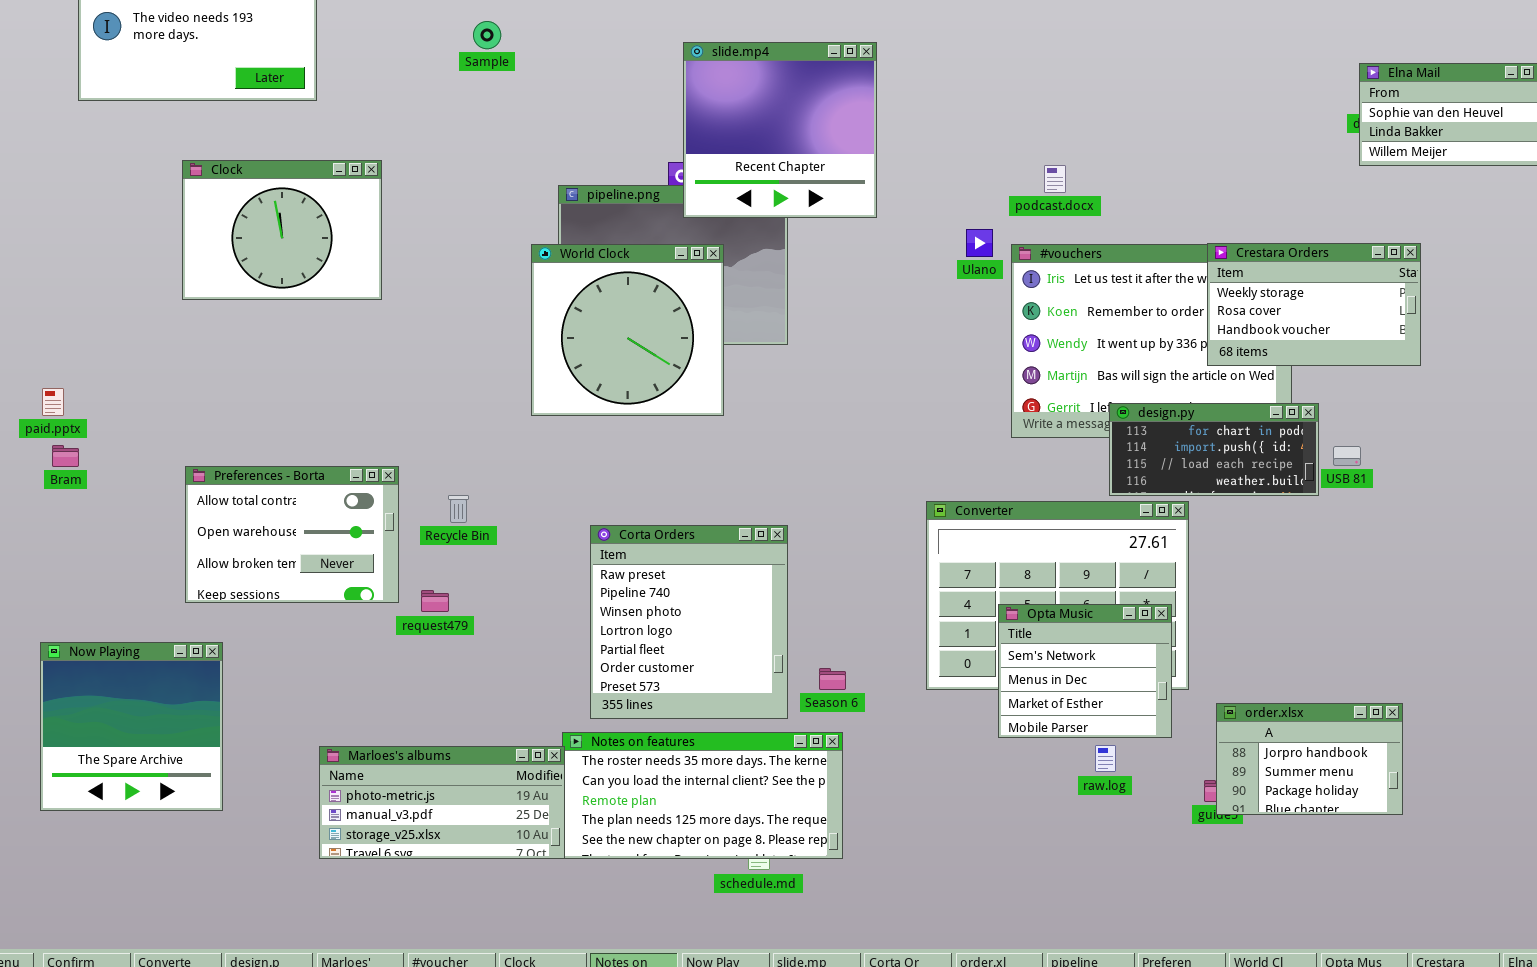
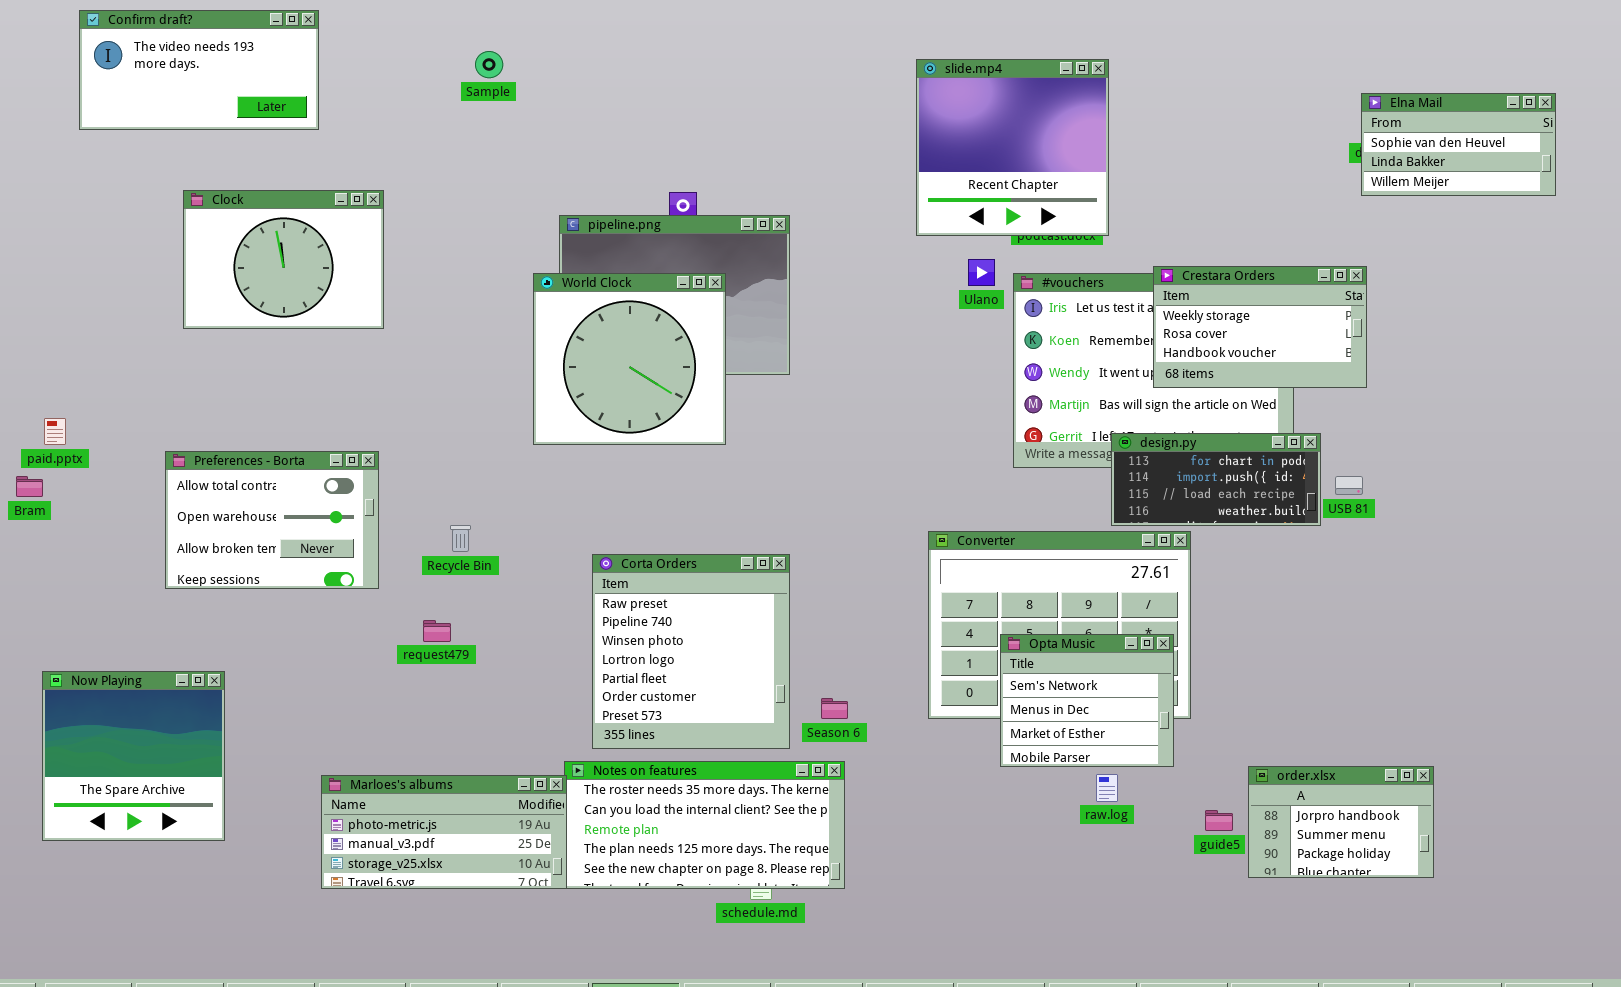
slide.mp4: [683,42,877,218] -> [916,59,1109,236], moved
Crestara Orders: [1207,243,1421,366] -> [1153,266,1367,388], moved
Bram: [52,445,79,467] -> [16,476,43,497], moved
Preferences - Borta: [185,466,399,603] -> [165,451,379,589], moved
order.xlsx: [1216,703,1403,815] -> [1248,766,1434,878], moved

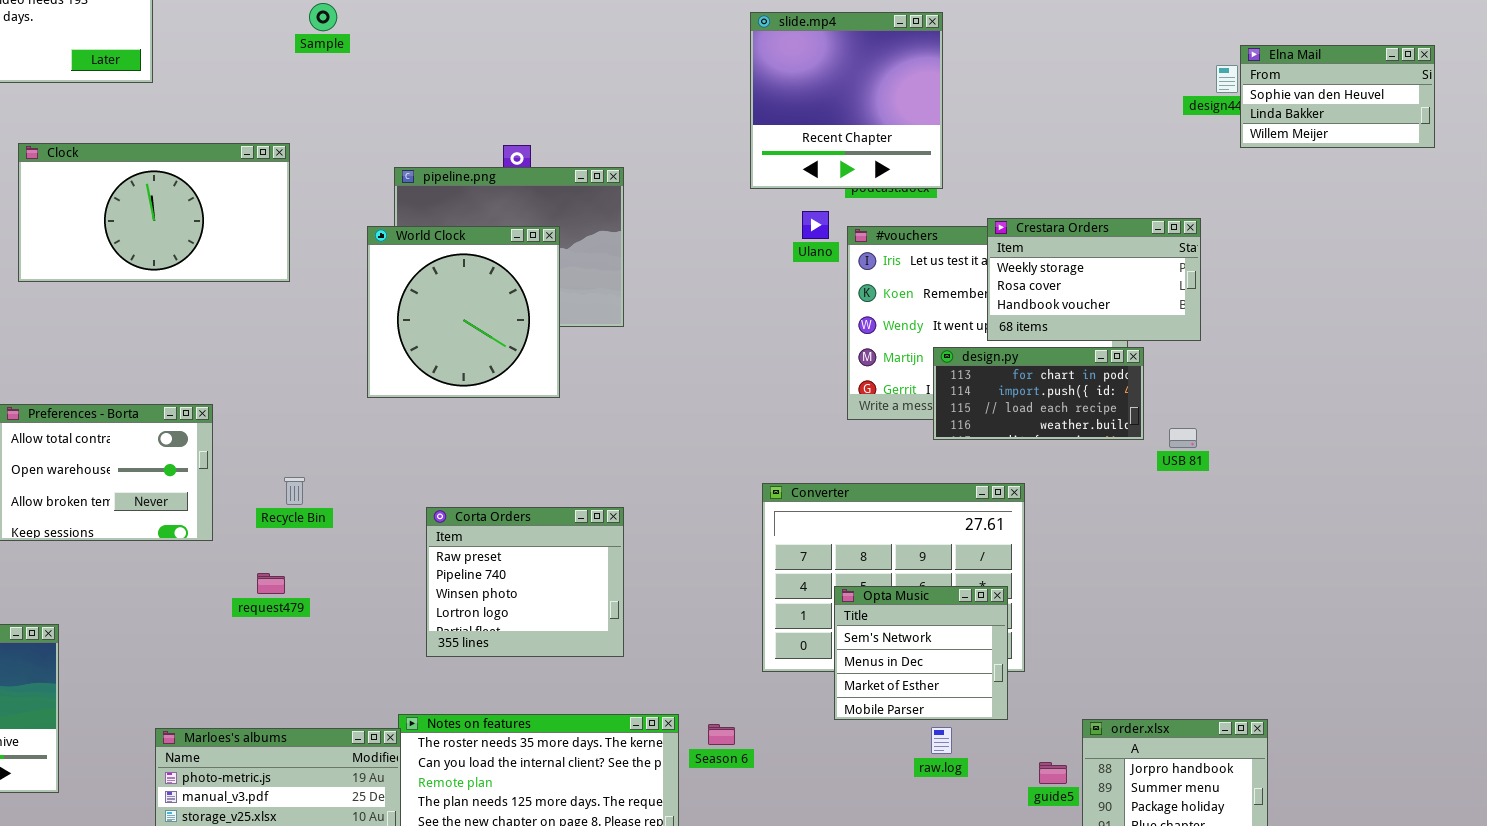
Elna Mail: [1361,93,1556,196] -> [1240,45,1435,148], moved
Clock: [183,190,384,329] -> [18,143,290,282], resized
design.py: [1111,433,1321,526] -> [933,347,1144,440], moved
Corta Orders: [592,554,790,749] -> [426,507,624,657], resized
Season 6: [821,698,848,719] -> [708,724,735,745], moved

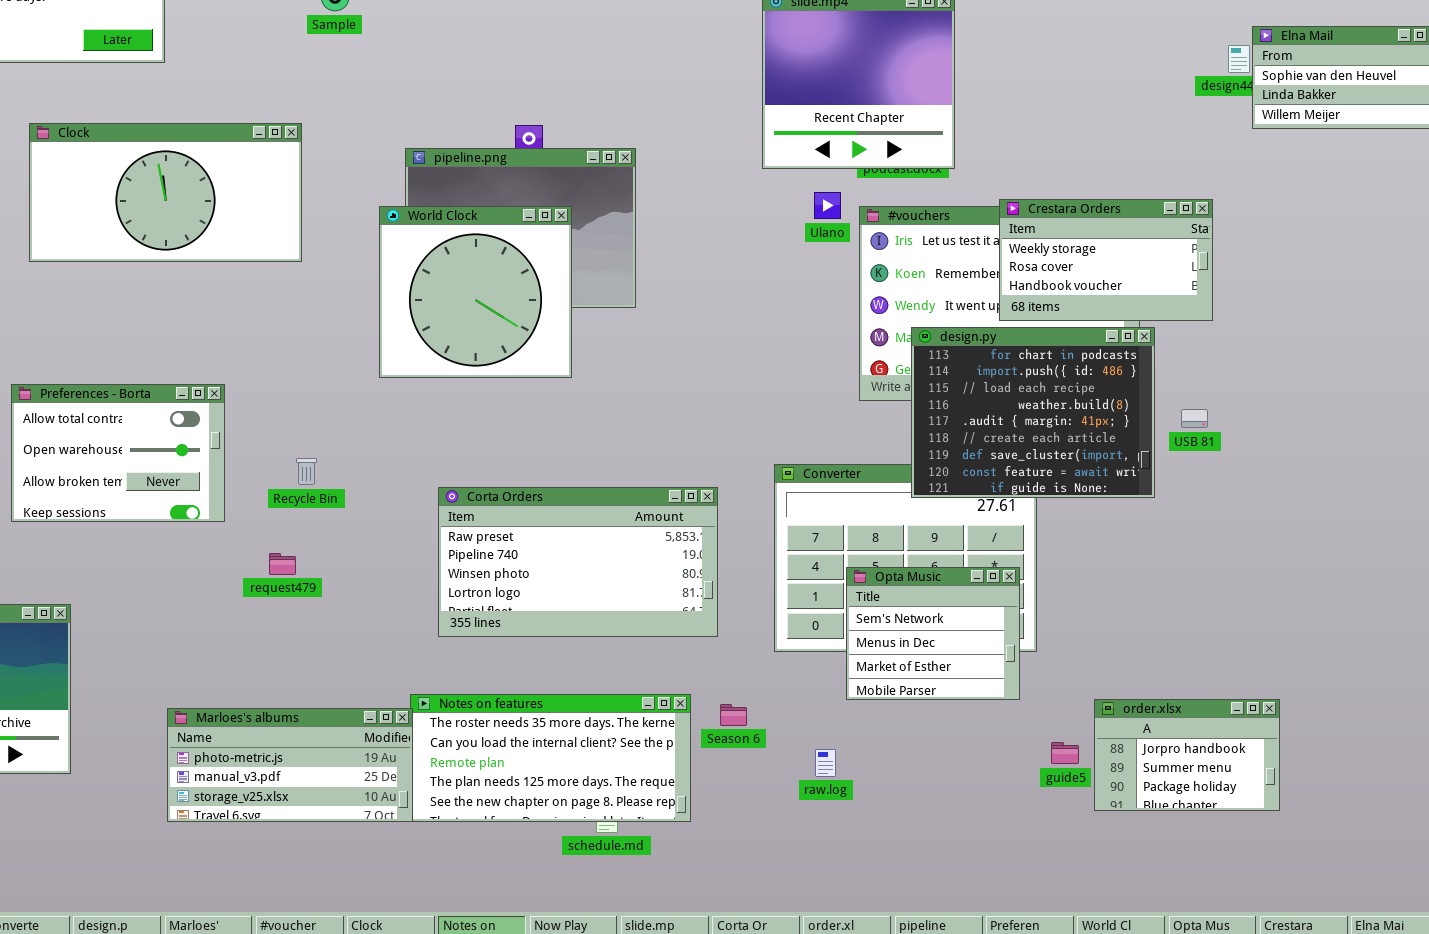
design.py: [933,347,1144,440] -> [911,327,1155,498], resized
Corta Orders: [426,507,624,657] -> [438,487,718,637], resized
raw.log: [931,727,952,754] -> [815,749,836,777], moved

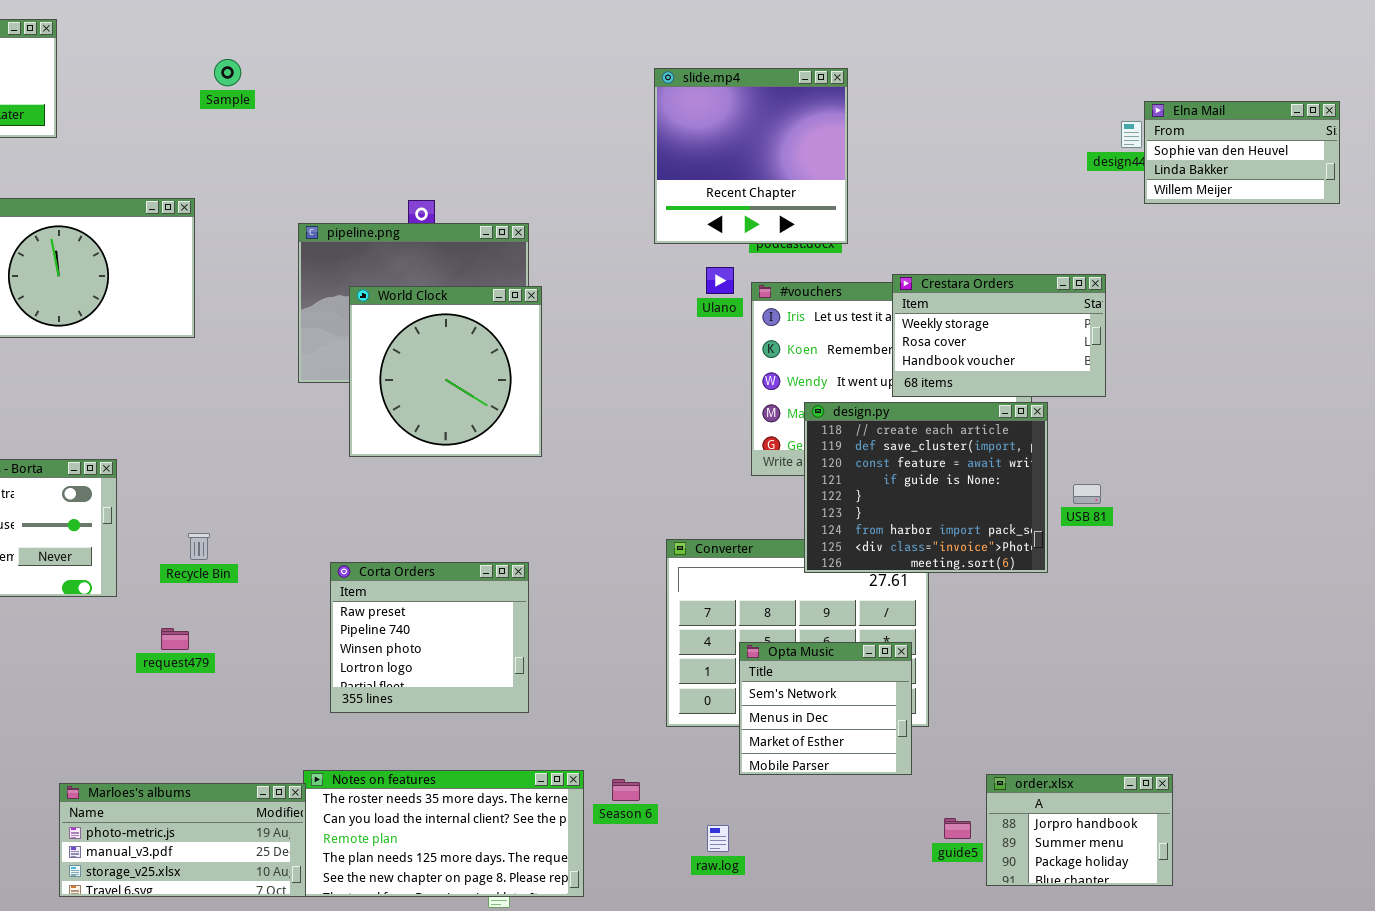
World Clock: [379,206,572,378] -> [349,286,542,457], moved
design.py: [911,327,1155,498] -> [804,402,1048,573], scrolled down 5 rows
Corta Orders: [438,487,718,637] -> [330,562,529,713], resized

